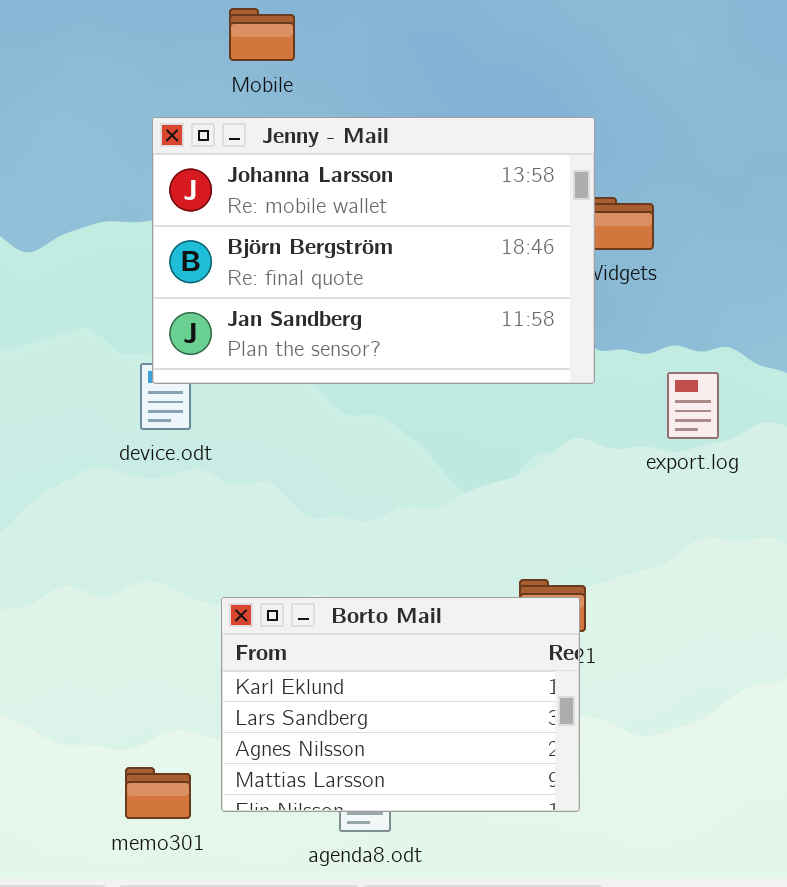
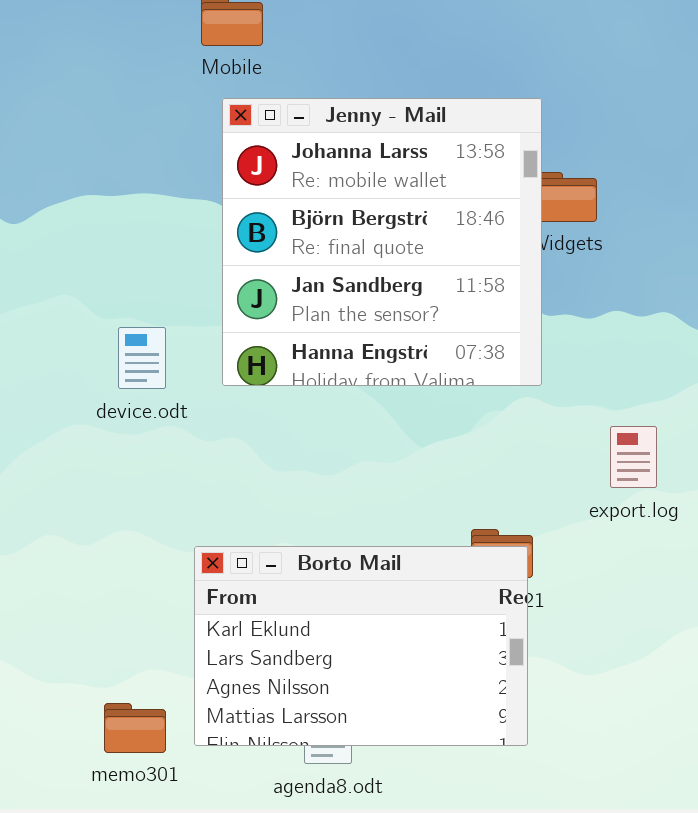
Jenny - Mail: [152,117,595,384] -> [222,98,542,386], resized
export.log: [667,372,719,439] -> [610,426,657,488], moved

